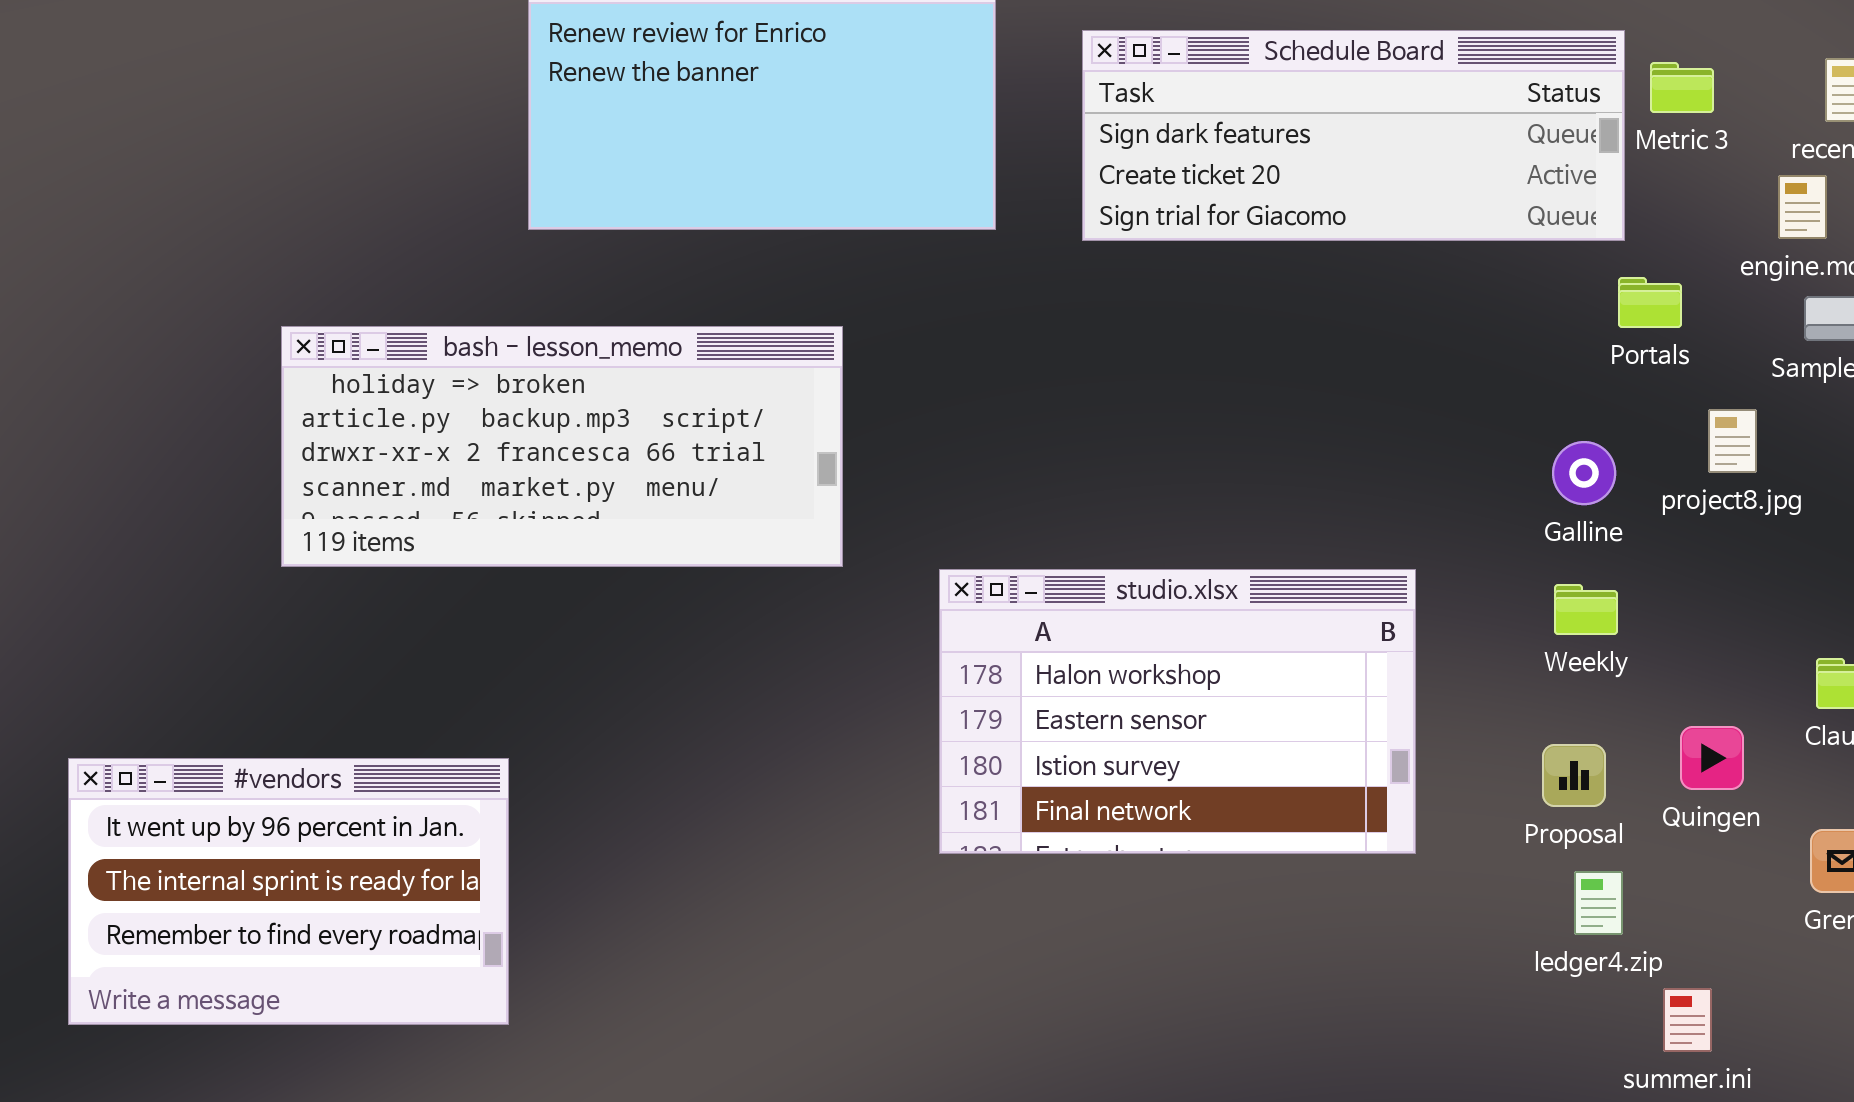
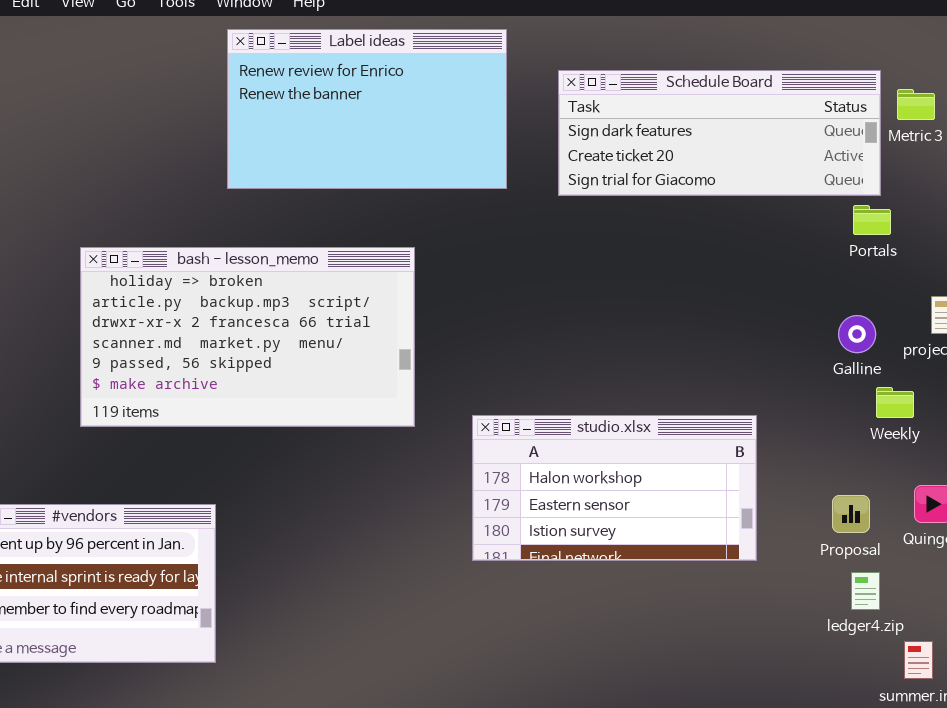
Portals: [1618,277,1682,328] -> [853,205,891,235], moved
bash - lesson_memo: [281,326,843,567] -> [80,247,415,427], resized
studio.xlsx: [939,569,1416,854] -> [472,415,757,561], resized
Weekly: [1554,584,1618,635] -> [876,387,914,418], moved

